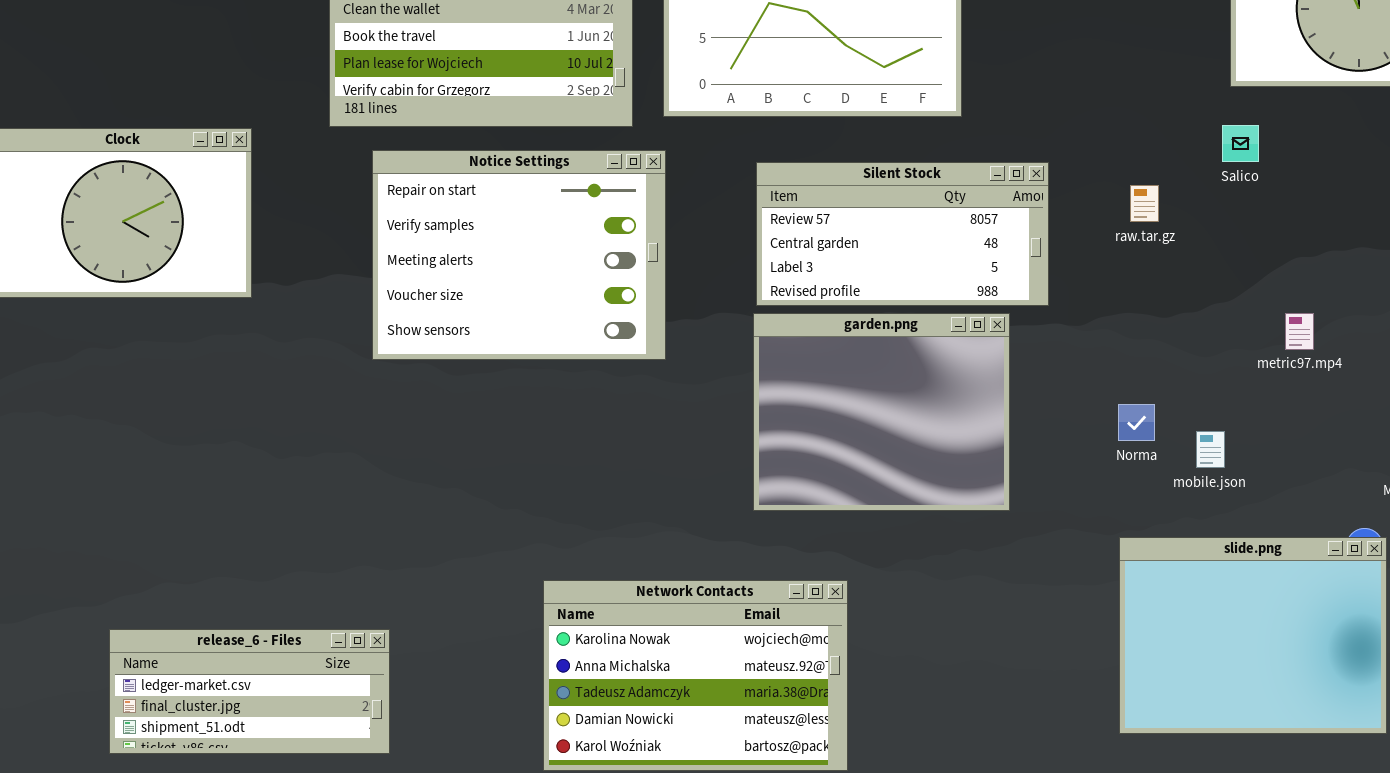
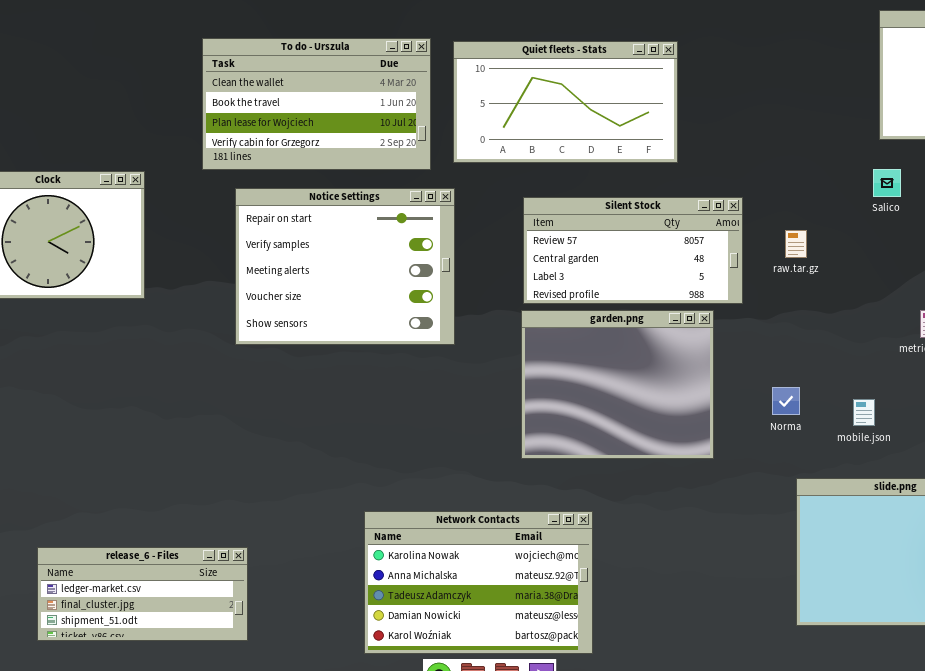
raw.tar.gz: [1130,185,1159,222] -> [785,230,807,258], moved
Norma: [1118,404,1155,441] -> [772,387,800,415], moved

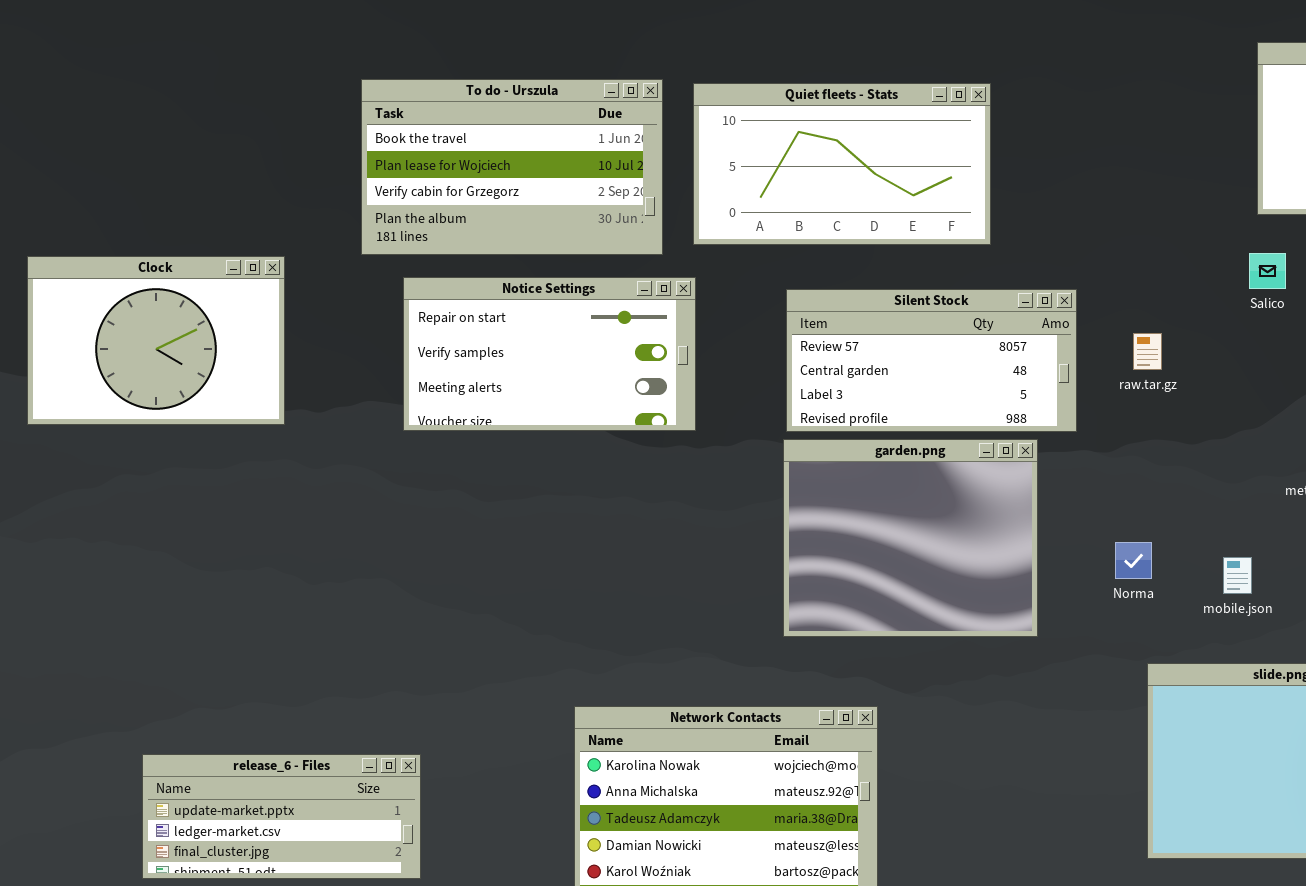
To do - Urszula: [202,38,431,170] -> [361,79,663,255], scrolled down 1 row
Notice Settings: [235,188,455,345] -> [403,277,696,431], resized
release_6 - Files: [37,547,248,641] -> [142,754,421,879], scrolled up 1 row

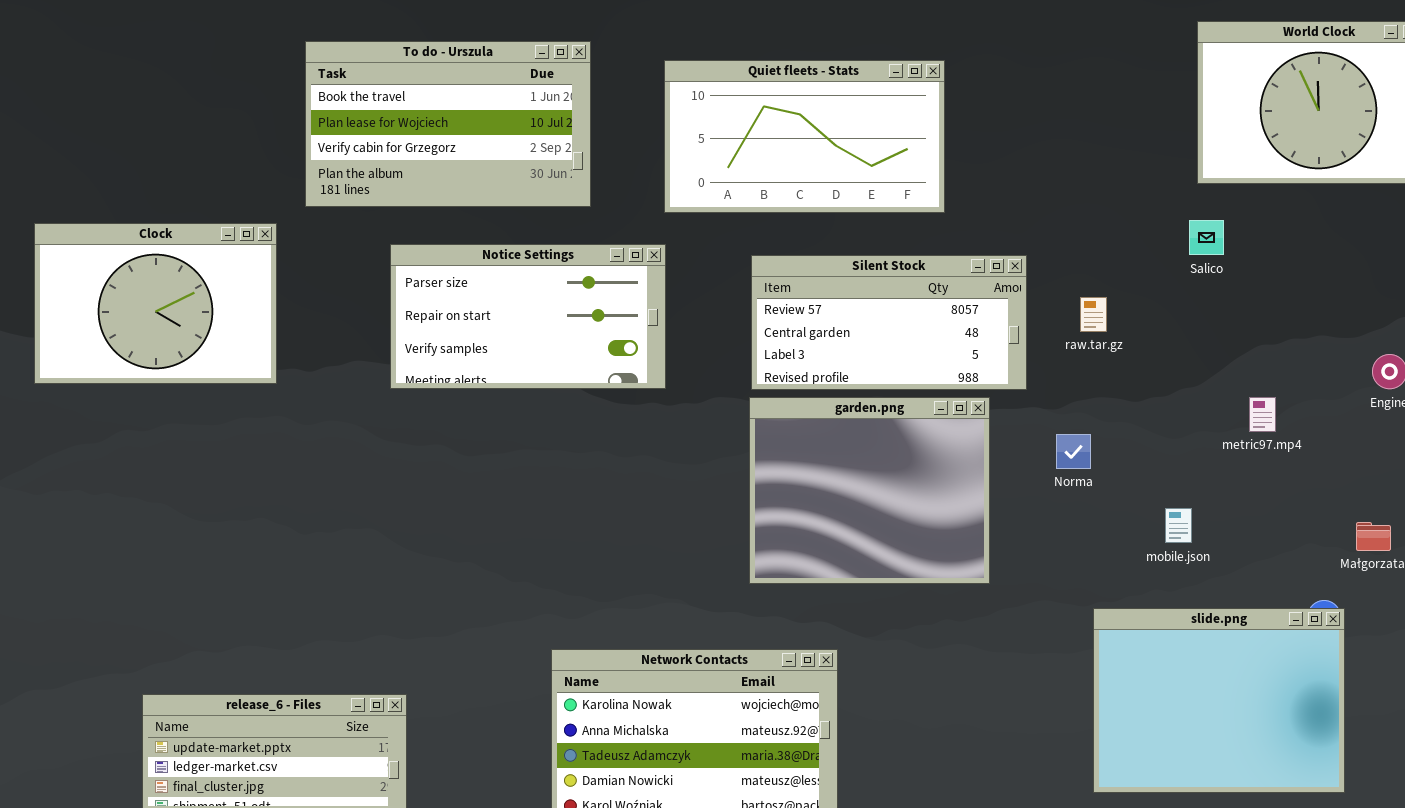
To do - Urszula: [361,79,663,255] -> [305,41,591,207], moved
Notice Settings: [403,277,696,431] -> [390,244,666,389], scrolled up 1 row
Norma: [1115,542,1152,579] -> [1056,434,1091,469], moved

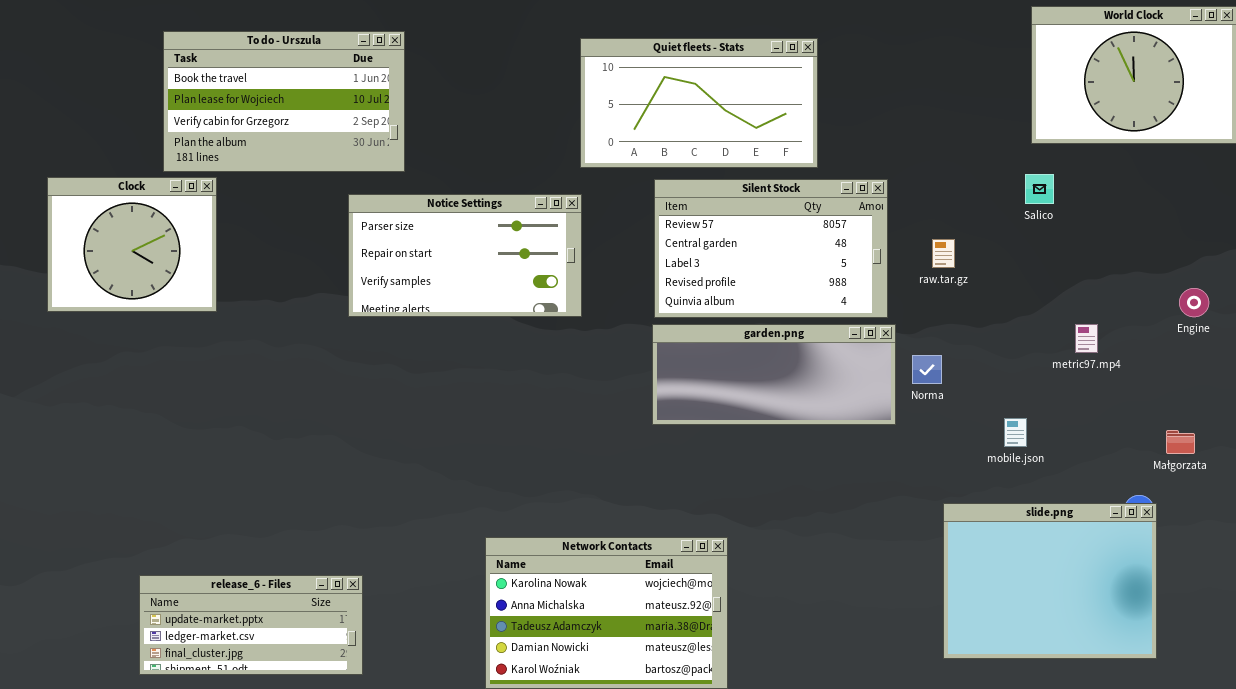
To do - Urszula: [305,41,591,207] -> [163,31,405,172], moved
Clock: [34,223,277,384] -> [47,177,217,312], resized
Silent Stock: [751,255,1027,390] -> [654,179,888,318], resized
garden.png: [749,397,990,584] -> [652,324,896,425], resized

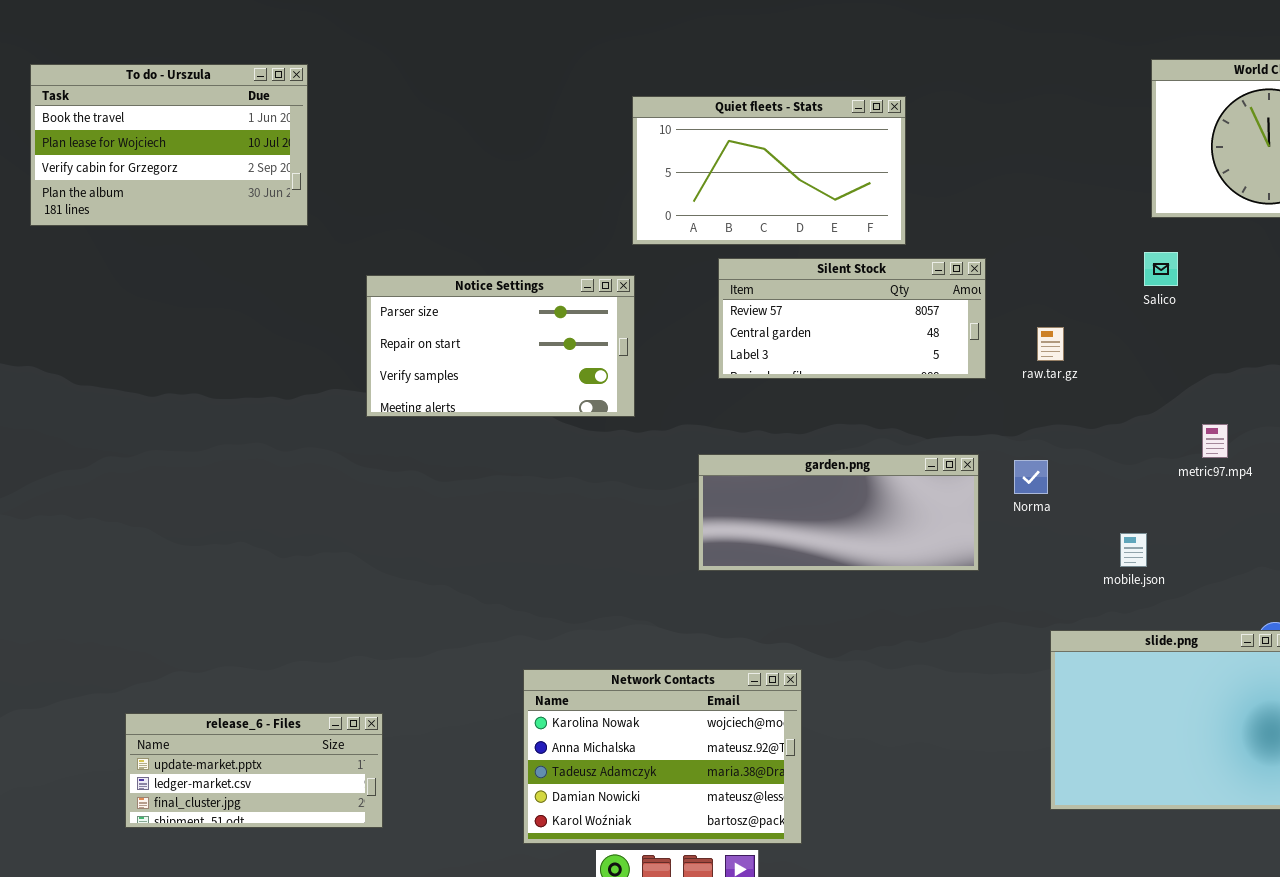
To do - Urszula: [163,31,405,172] -> [30,64,308,226], moved
Clock: [47,177,217,312] -> none, closed
Silent Stock: [654,179,888,318] -> [718,258,986,379], resized
garden.png: [652,324,896,425] -> [698,454,979,571], moved

